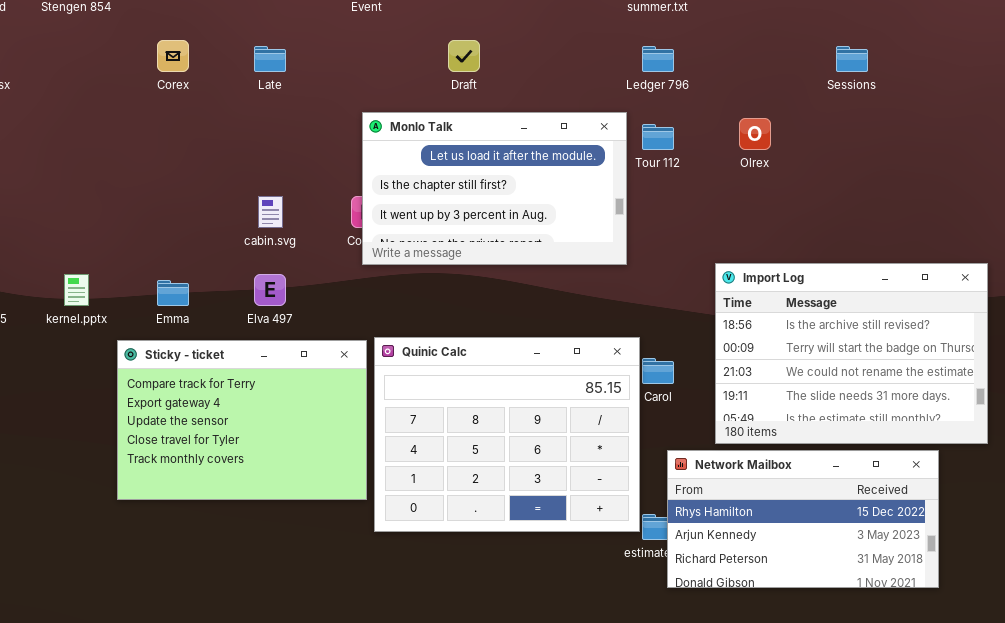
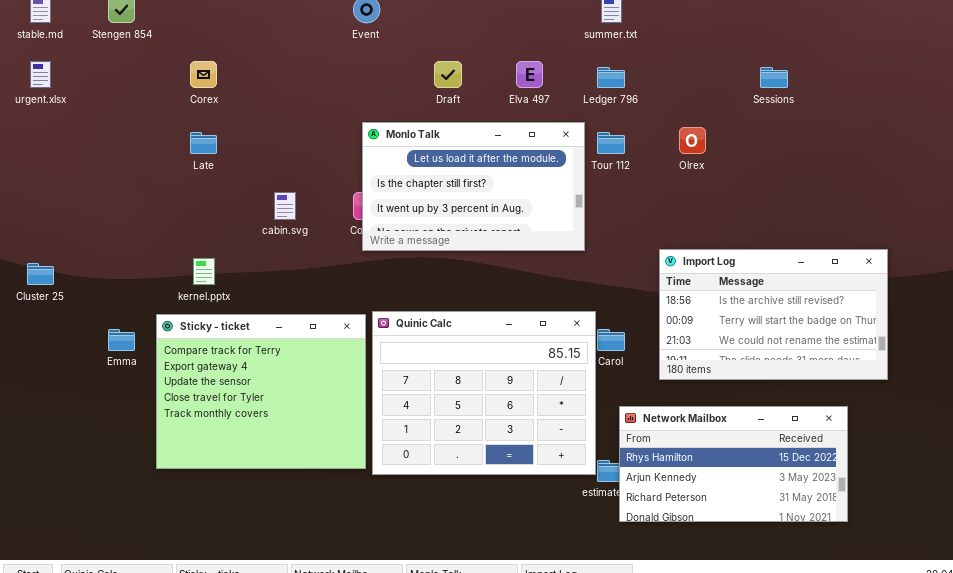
Late: [254,46,286,72] -> [190,132,217,154], moved
Import Log: [715,263,988,444] -> [659,249,888,380], resized
kernel.pptx: [64,274,89,306] -> [193,258,215,285], moved
Elva 497: [254,274,286,306] -> [516,61,543,88], moved
Emma: [157,280,189,306] -> [108,329,135,351], moved
Sticky - ticket: [117,340,367,500] -> [156,314,366,469], resized

